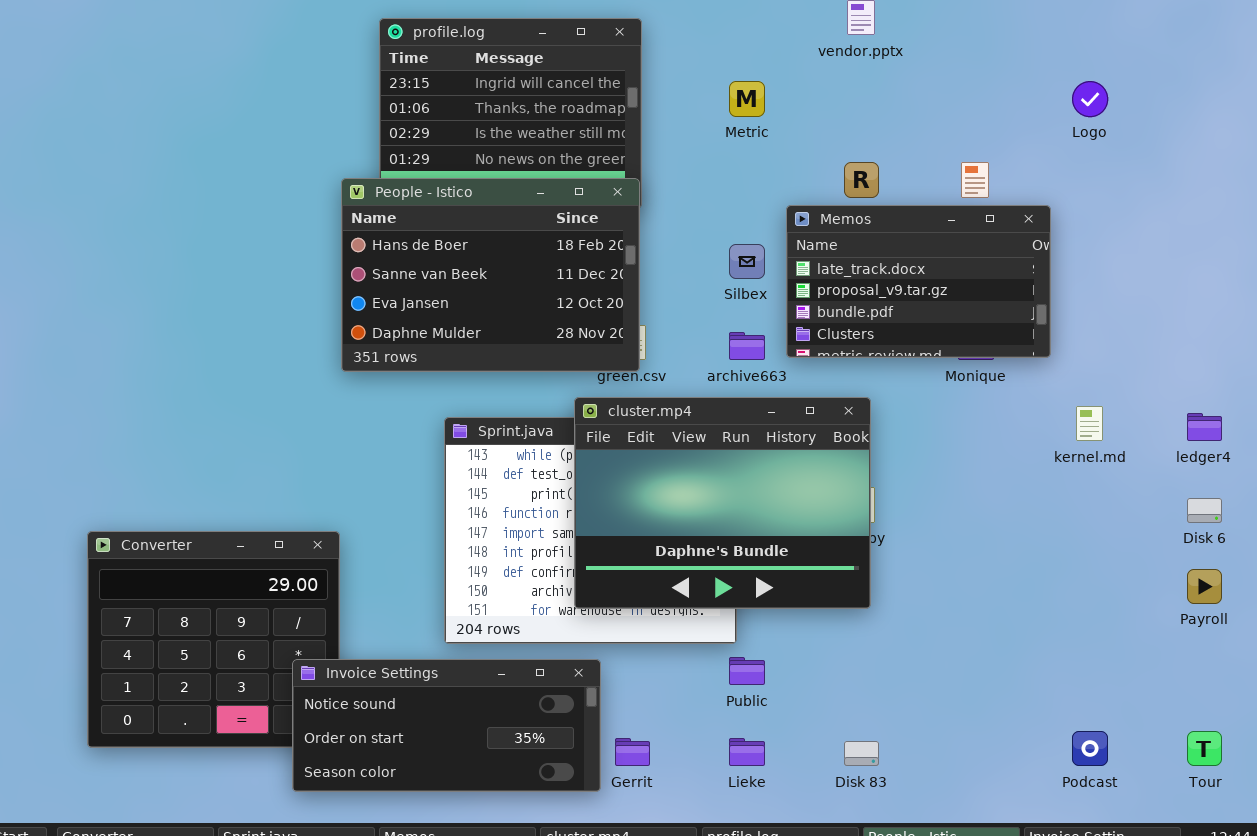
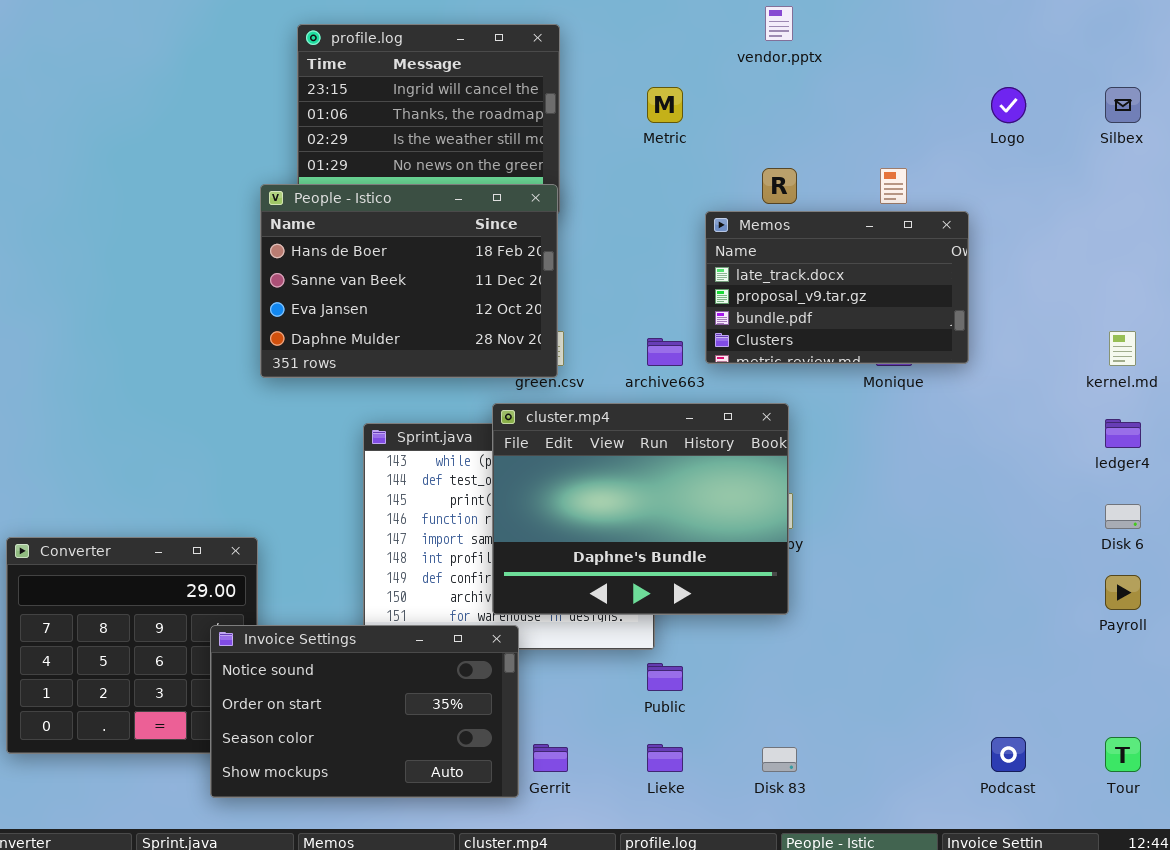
Silbex: [729,244,765,279] -> [1105,87,1141,123], moved
kernel.md: [1076,406,1103,441] -> [1109,331,1136,366], moved
Invoice Settings: [292,659,601,792] -> [210,625,519,798], resized

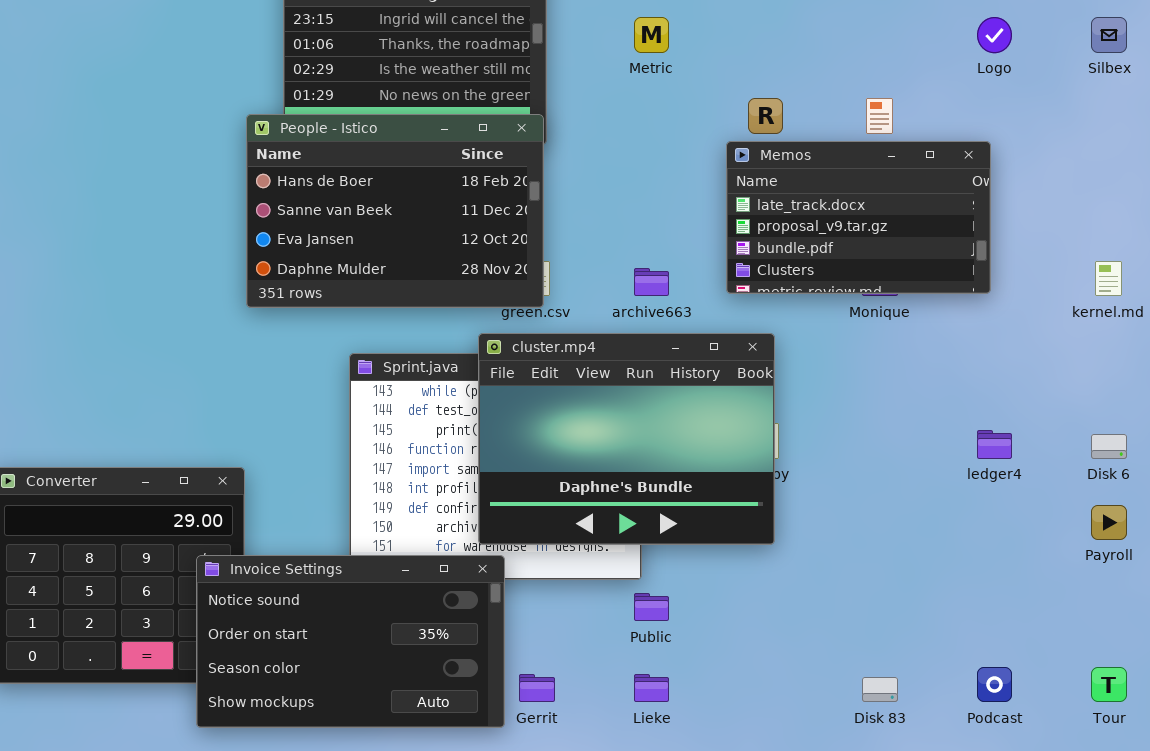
Memos: [705,211,969,364] -> [726,141,991,294], moved
ledger4: [1105,419,1141,448] -> [977,430,1012,459], moved
Disk 83: [762,747,797,772] -> [862,677,898,702], moved

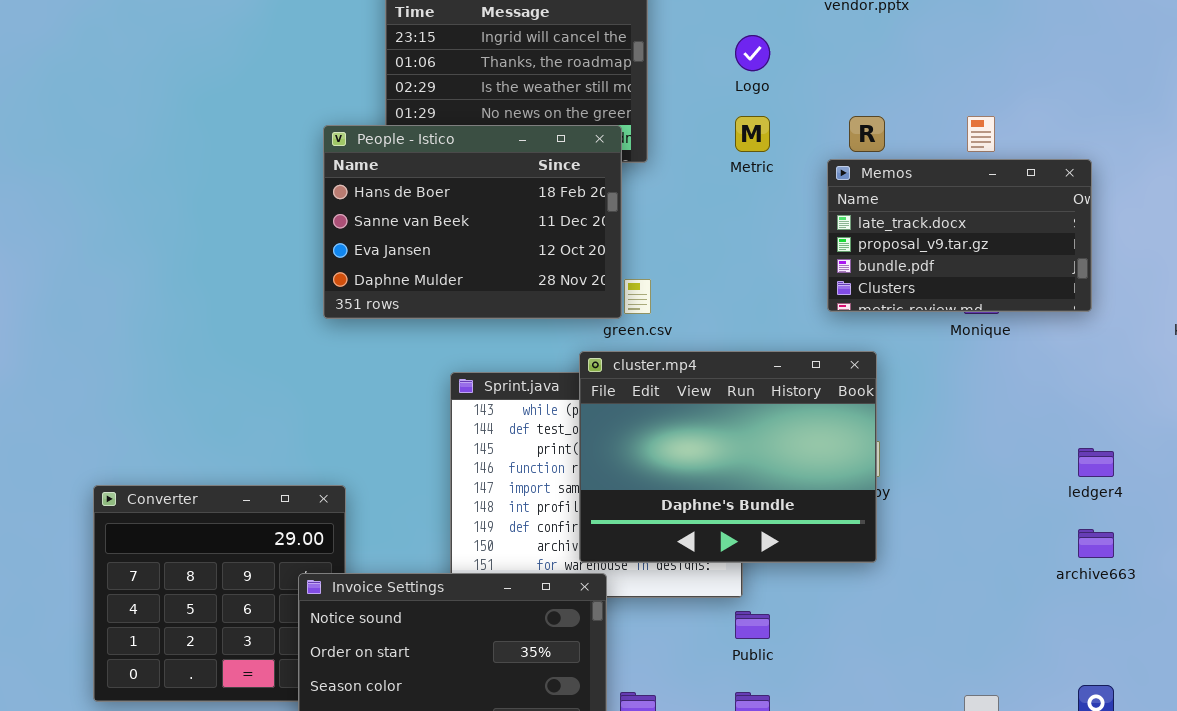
Metric: [634,17,669,53] -> [735,116,770,152], moved
Logo: [977,17,1012,53] -> [735,35,770,71], moved
People - Istico: [246,114,544,308] -> [323,125,622,319], moved
archive663: [634,268,669,296] -> [1078,529,1114,558], moved

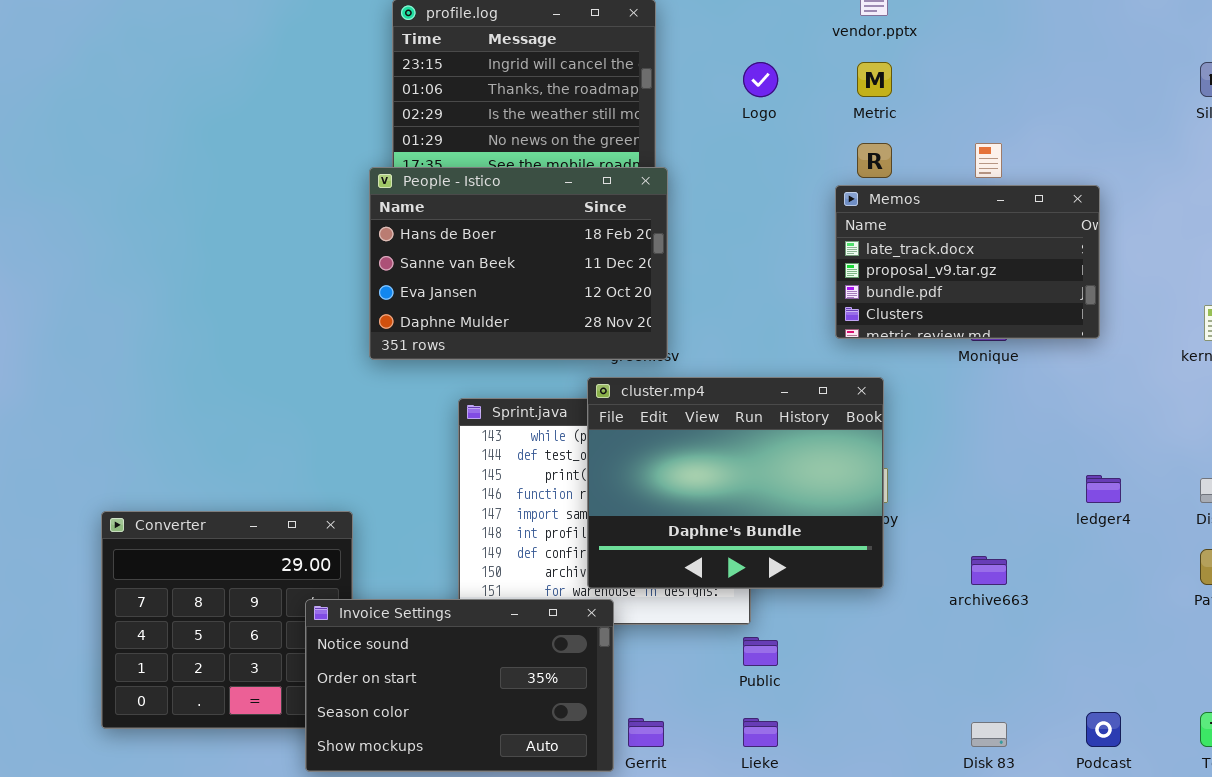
Metric: [735,116,770,152] -> [857,62,892,97], moved
People - Istico: [323,125,622,319] -> [369,167,668,360], moved
archive663: [1078,529,1114,558] -> [971,556,1007,585], moved

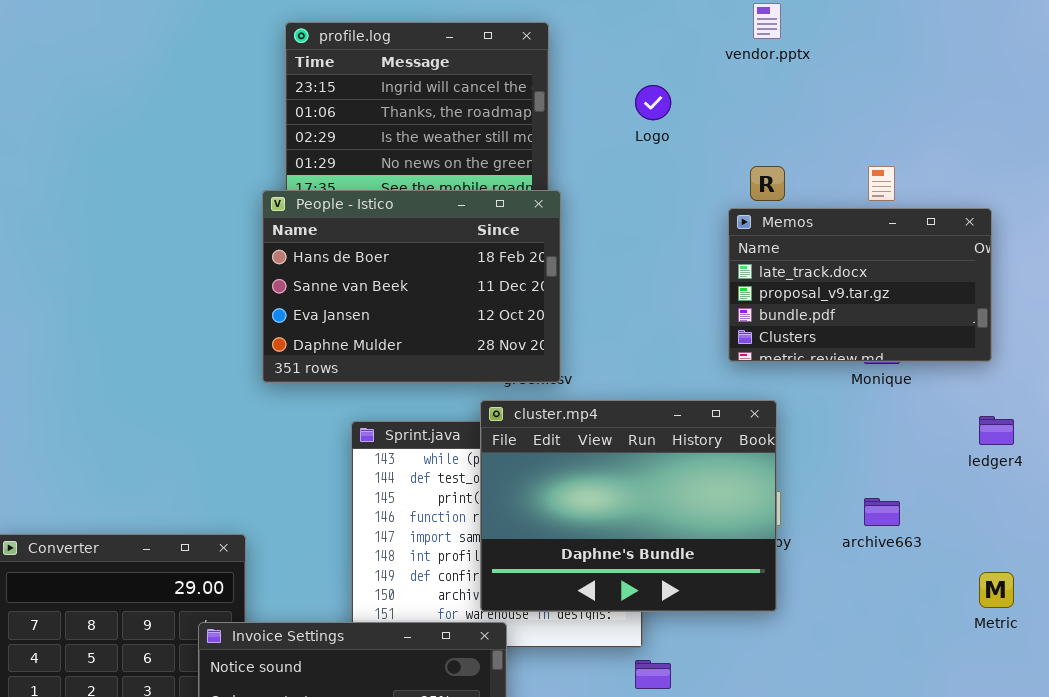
Metric: [857,62,892,97] -> [979,572,1014,608], moved
ledger4: [1086,475,1121,503] -> [979,416,1014,445], moved
archive663: [971,556,1007,585] -> [864,498,900,526], moved

